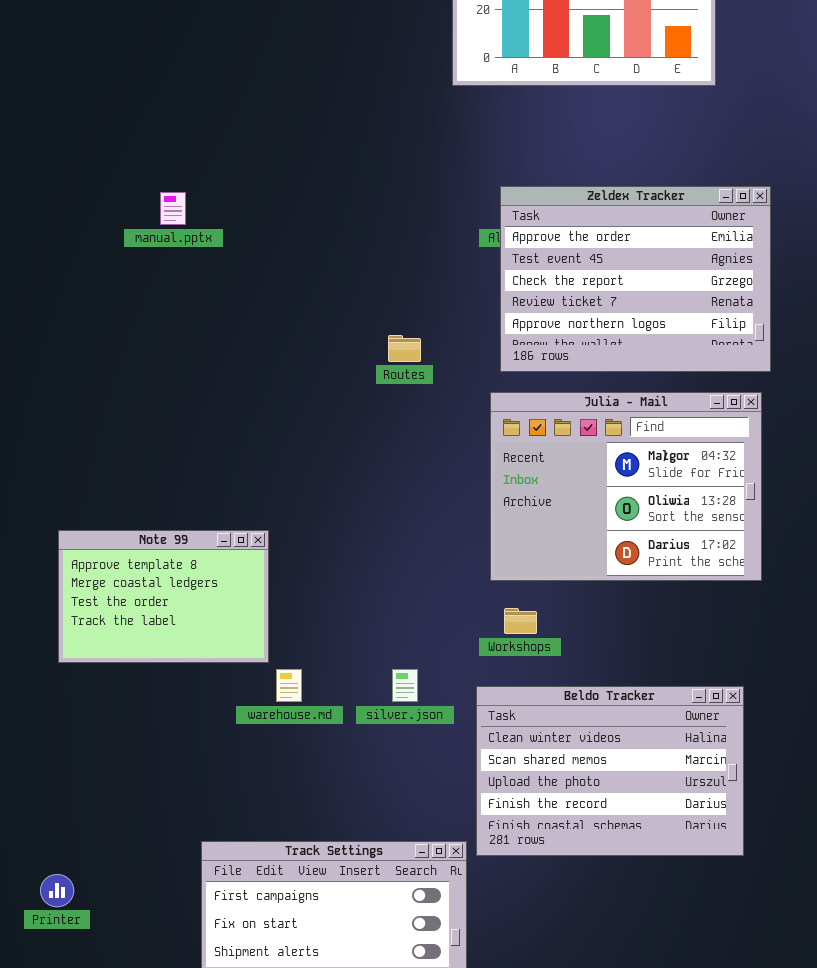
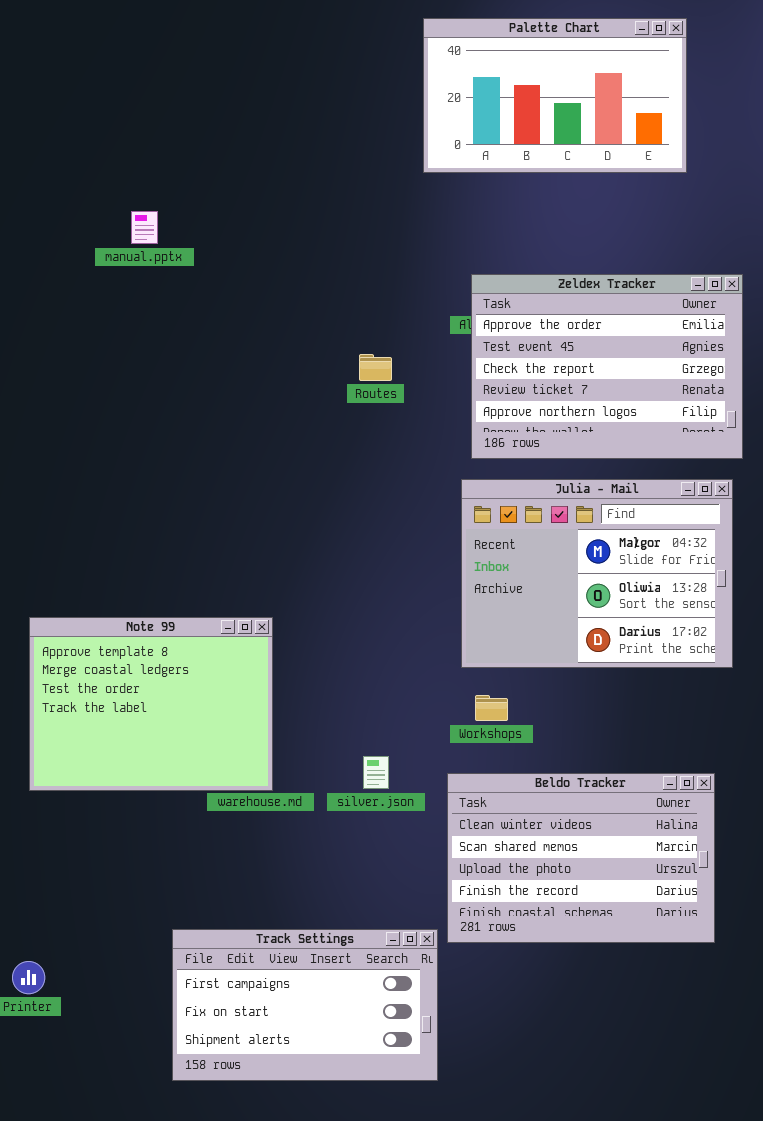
manual.pptx: [160,192,186,225] -> [131,211,158,244], moved
Routes: [388,335,421,362] -> [359,354,392,381], moved
Note 99: [58,530,269,663] -> [29,617,273,791], resized

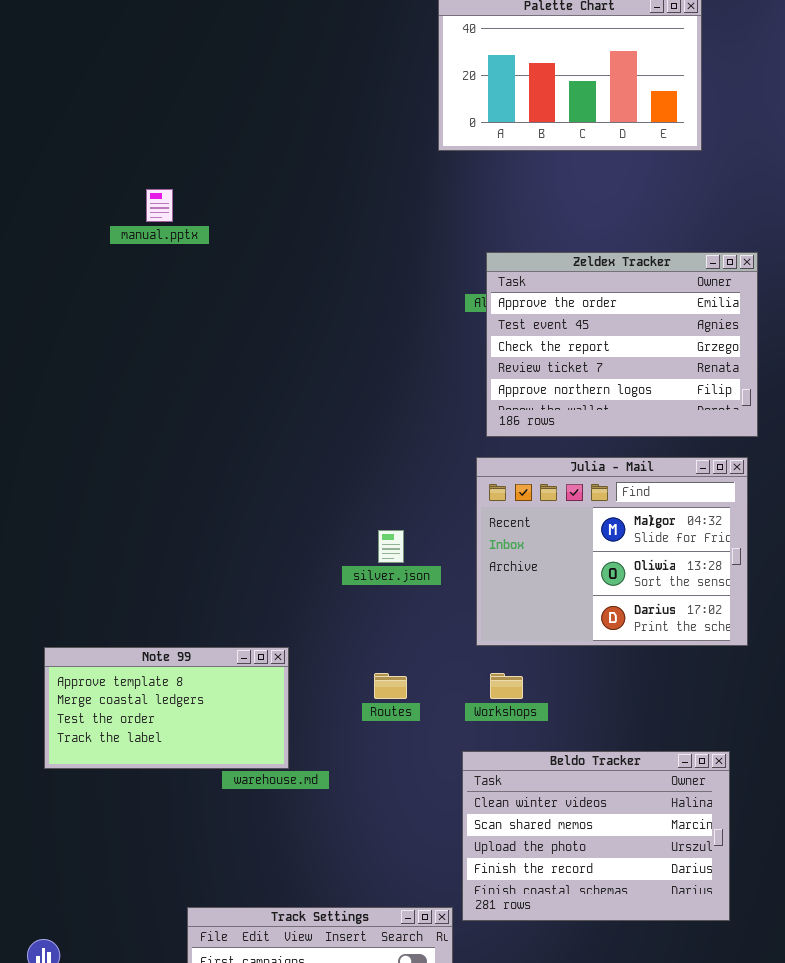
Routes: [359,354,392,381] -> [374,673,407,699], moved
Note 99: [29,617,273,791] -> [44,647,289,769], resized
silver.json: [363,756,389,789] -> [378,530,404,563], moved

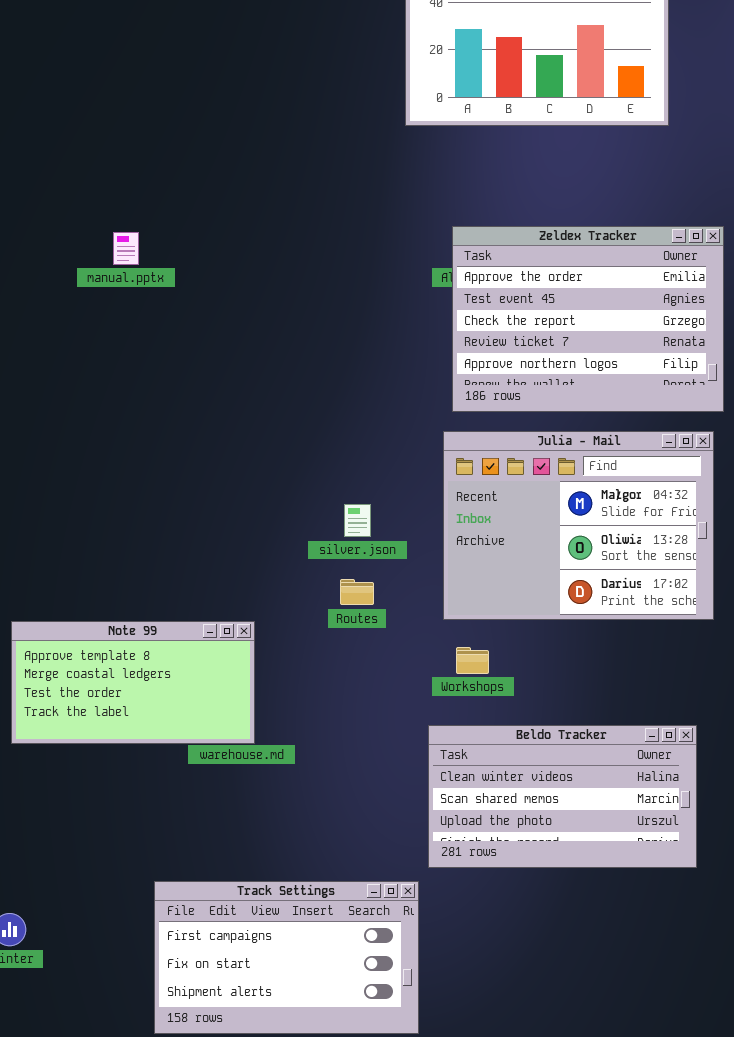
manual.pptx: [146,189,173,222] -> [113,232,139,265], moved
Routes: [374,673,407,699] -> [340,579,374,605], moved
Beldo Tracker: [462,751,730,921] -> [428,725,697,868], resized

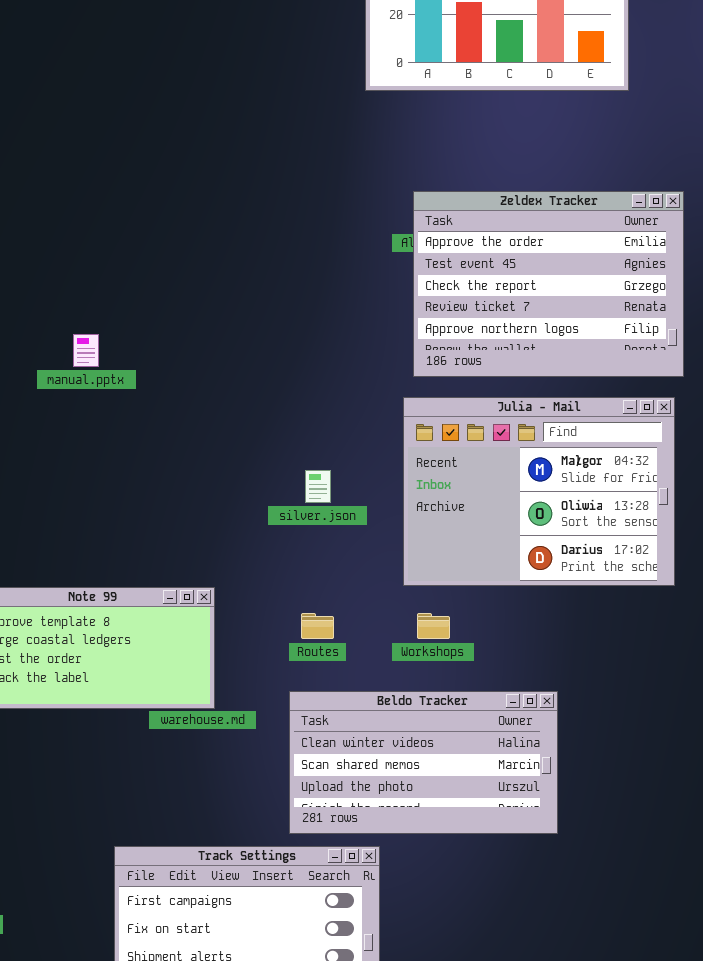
manual.pptx: [113,232,139,265] -> [73,334,99,367], moved
Routes: [340,579,374,605] -> [301,613,334,639], moved
Beldo Tracker: [428,725,697,868] -> [289,691,558,834], moved

